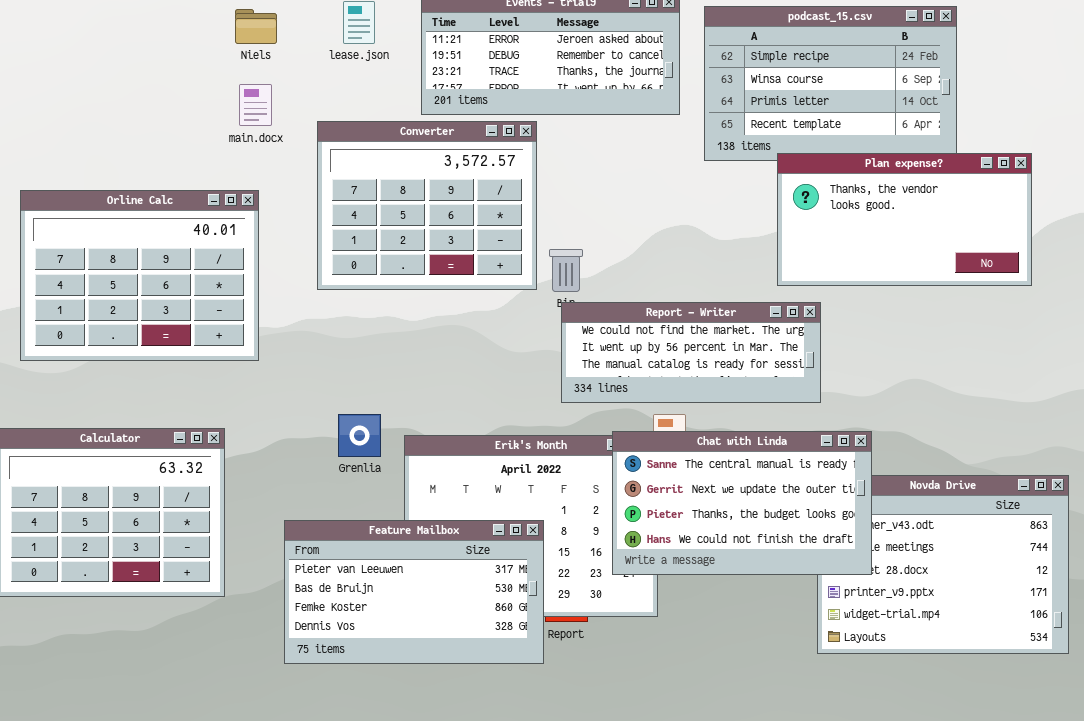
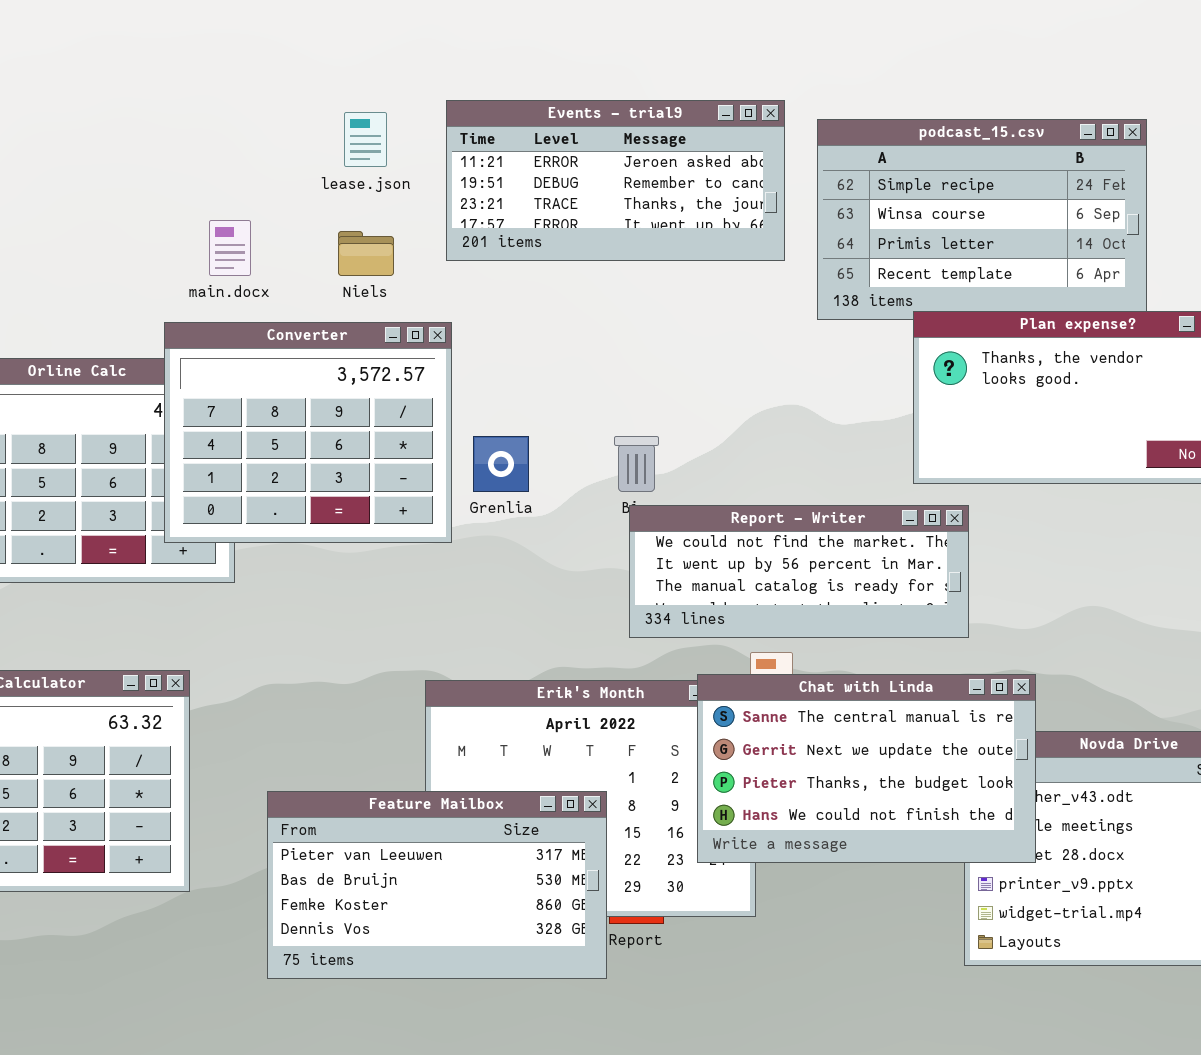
Niels: [235,9,277,44] -> [338,231,394,276], moved
Converter: [317,121,537,290] -> [164,322,452,543], moved
Grenlia: [338,414,381,457] -> [473,436,529,492], moved

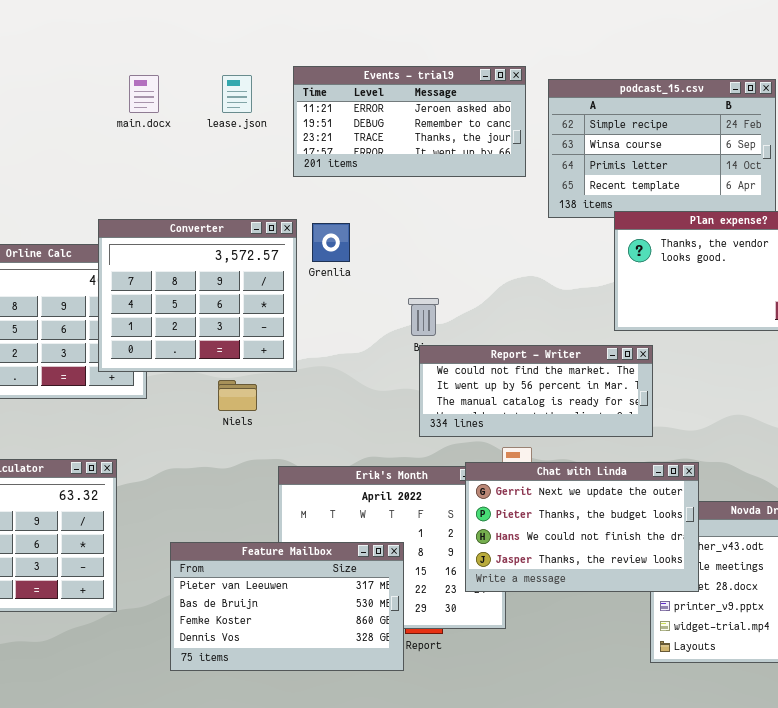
main.docx: [209,220,251,276] -> [129,75,159,113], moved
Niels: [338,231,394,276] -> [218,380,257,411], moved
Grenlia: [473,436,529,492] -> [312,223,350,262], moved
Chat with Linda: [697,674,1036,863] -> [465,462,699,592], scrolled down 1 row

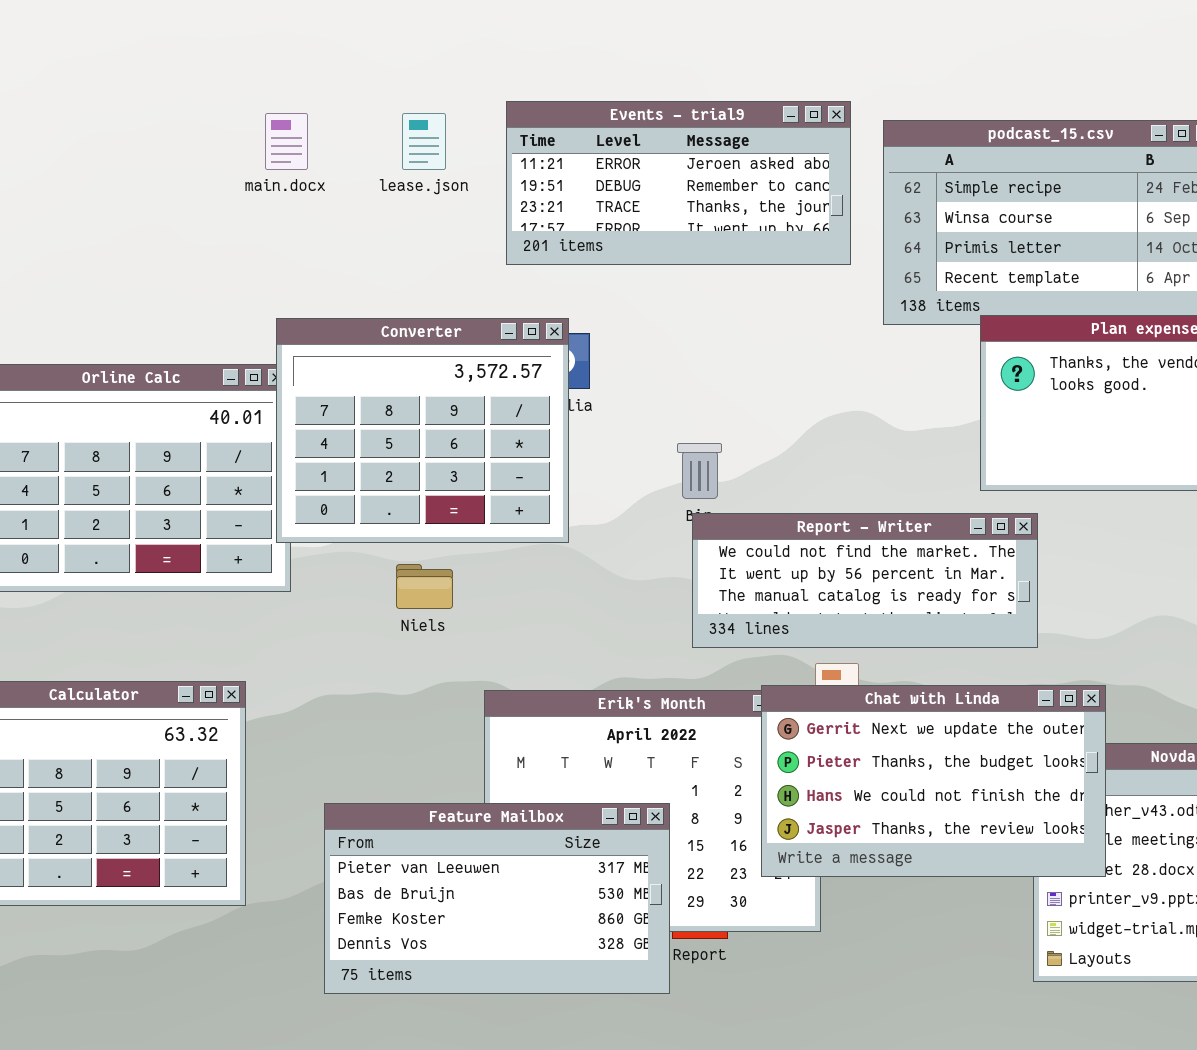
Converter: [98,219,297,372] -> [276,318,569,543], moved

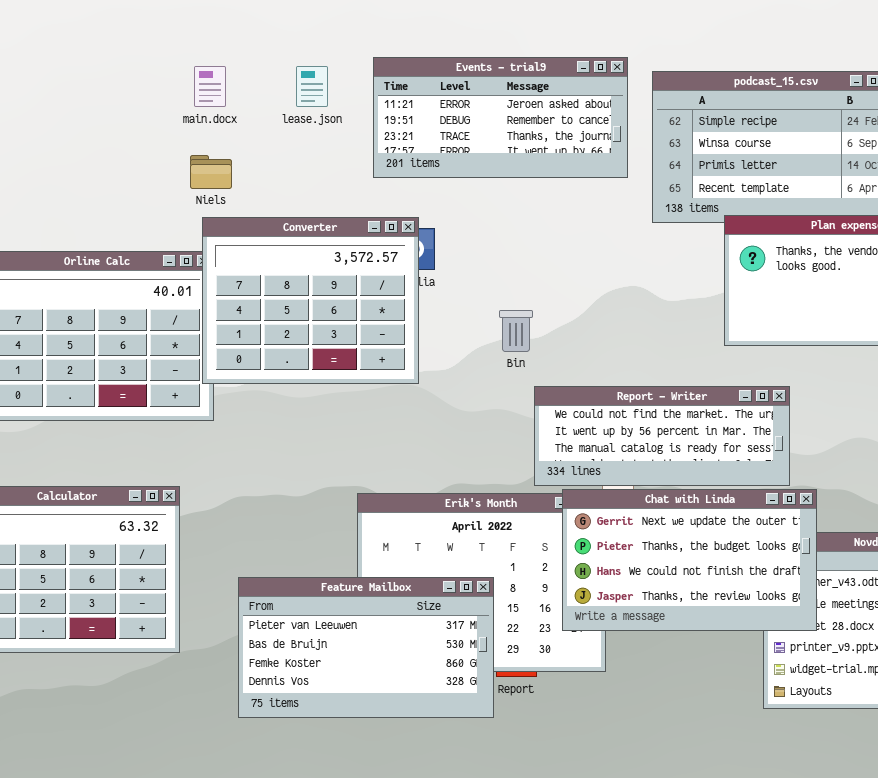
Report - Writer: [692,513,1038,648] -> [534,386,790,486], moved
Niels: [396,564,453,609] -> [190,155,232,189], moved

